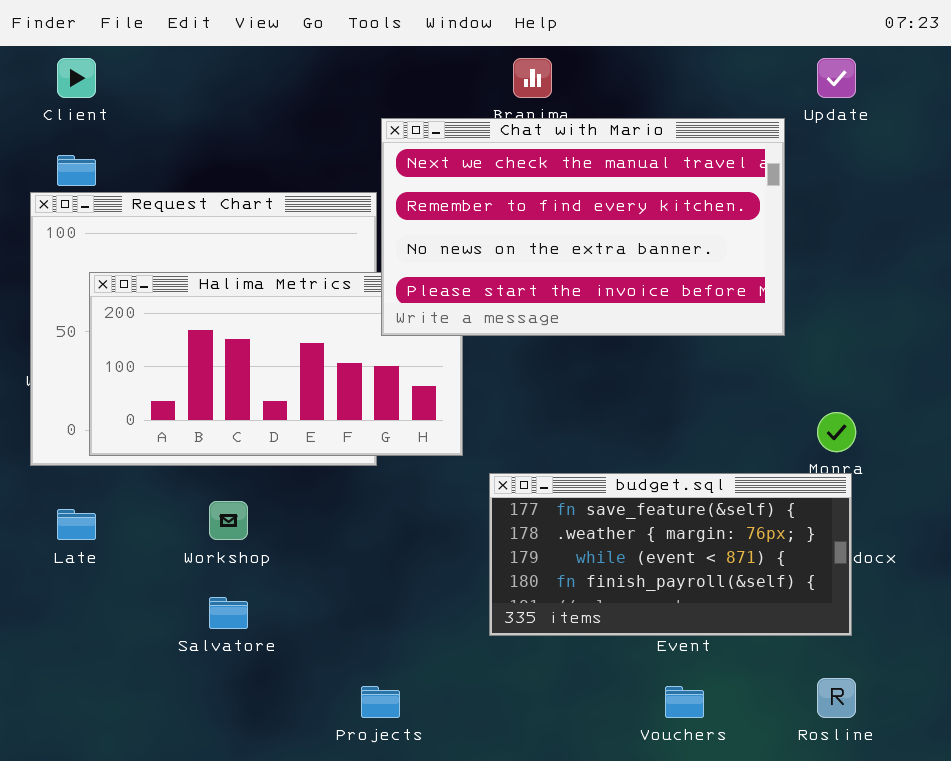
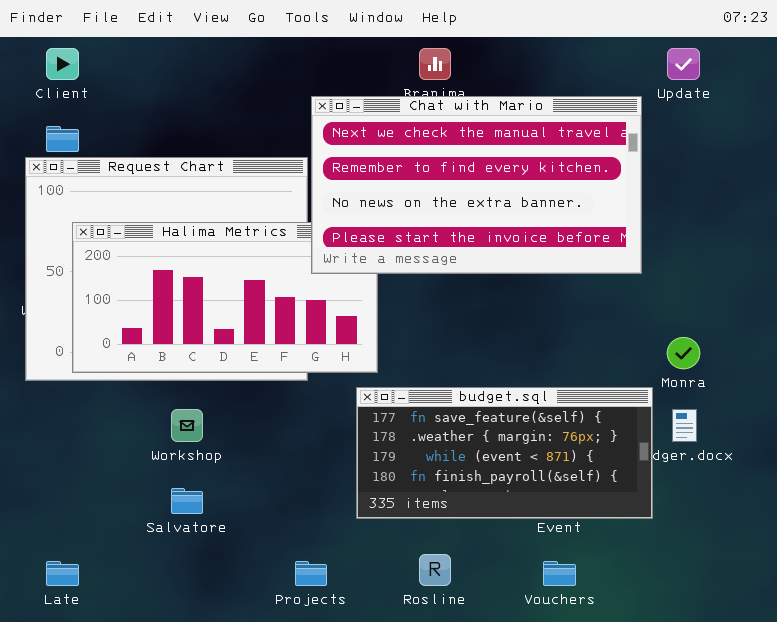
budget.sql: [489,473,852,636] -> [356,387,653,519], moved
Late: [57,509,96,540] -> [46,561,79,586], moved
Rosline: [817,678,856,718] -> [419,554,451,586], moved

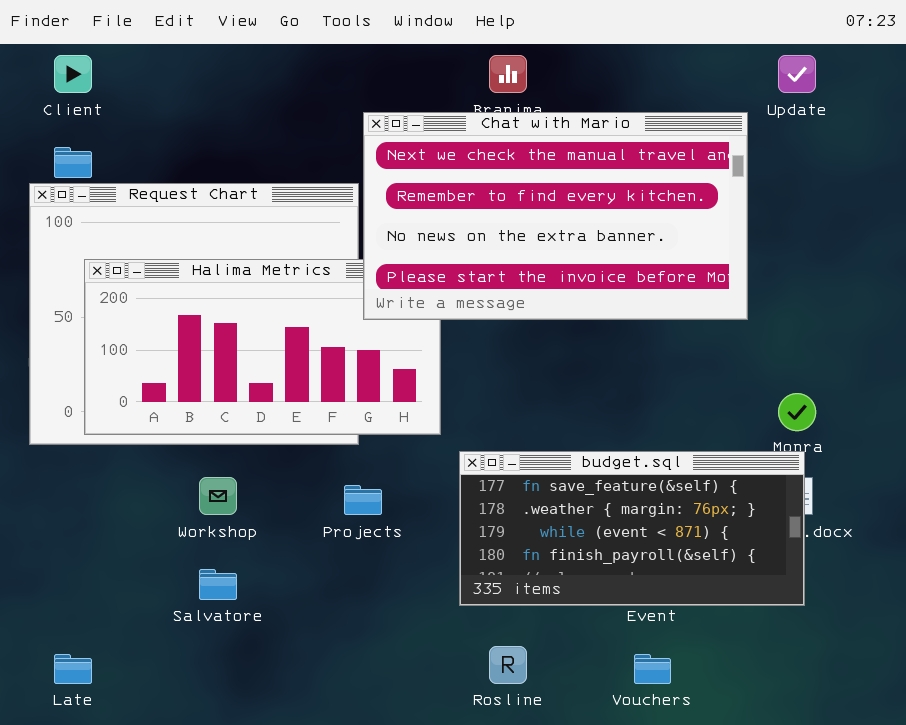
budget.sql: [356,387,653,519] -> [459,451,805,606], moved
Projects: [295,561,327,586] -> [344,485,382,515], moved

